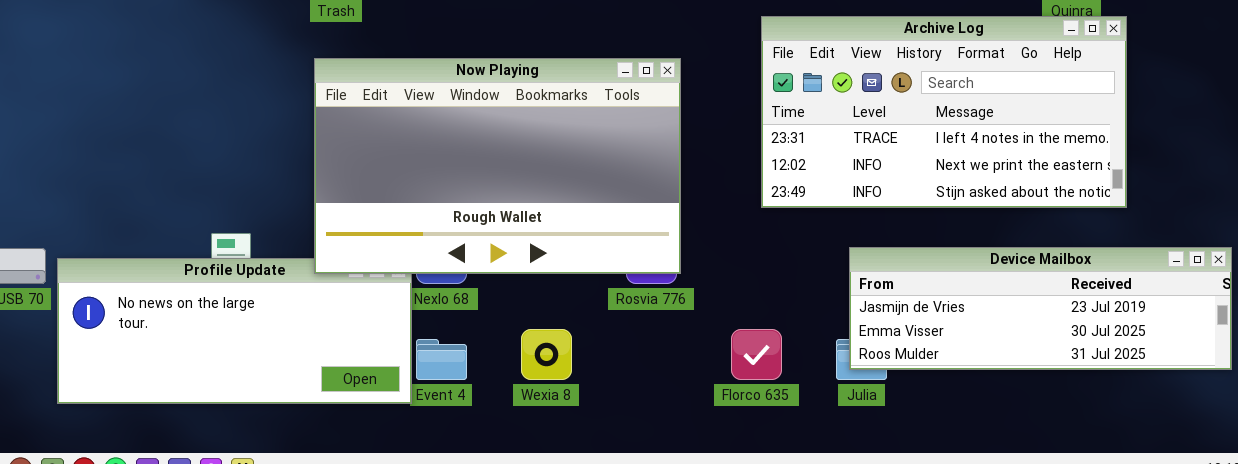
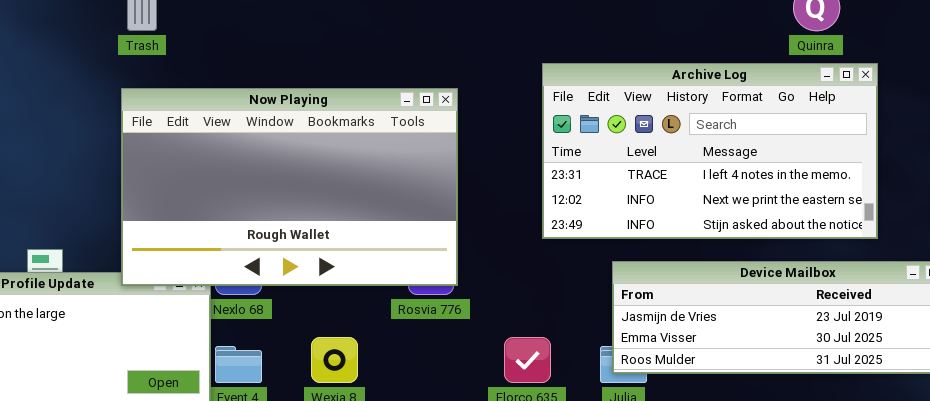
Archive Log: [761,16,1127,208] -> [542,63,878,239], moved

